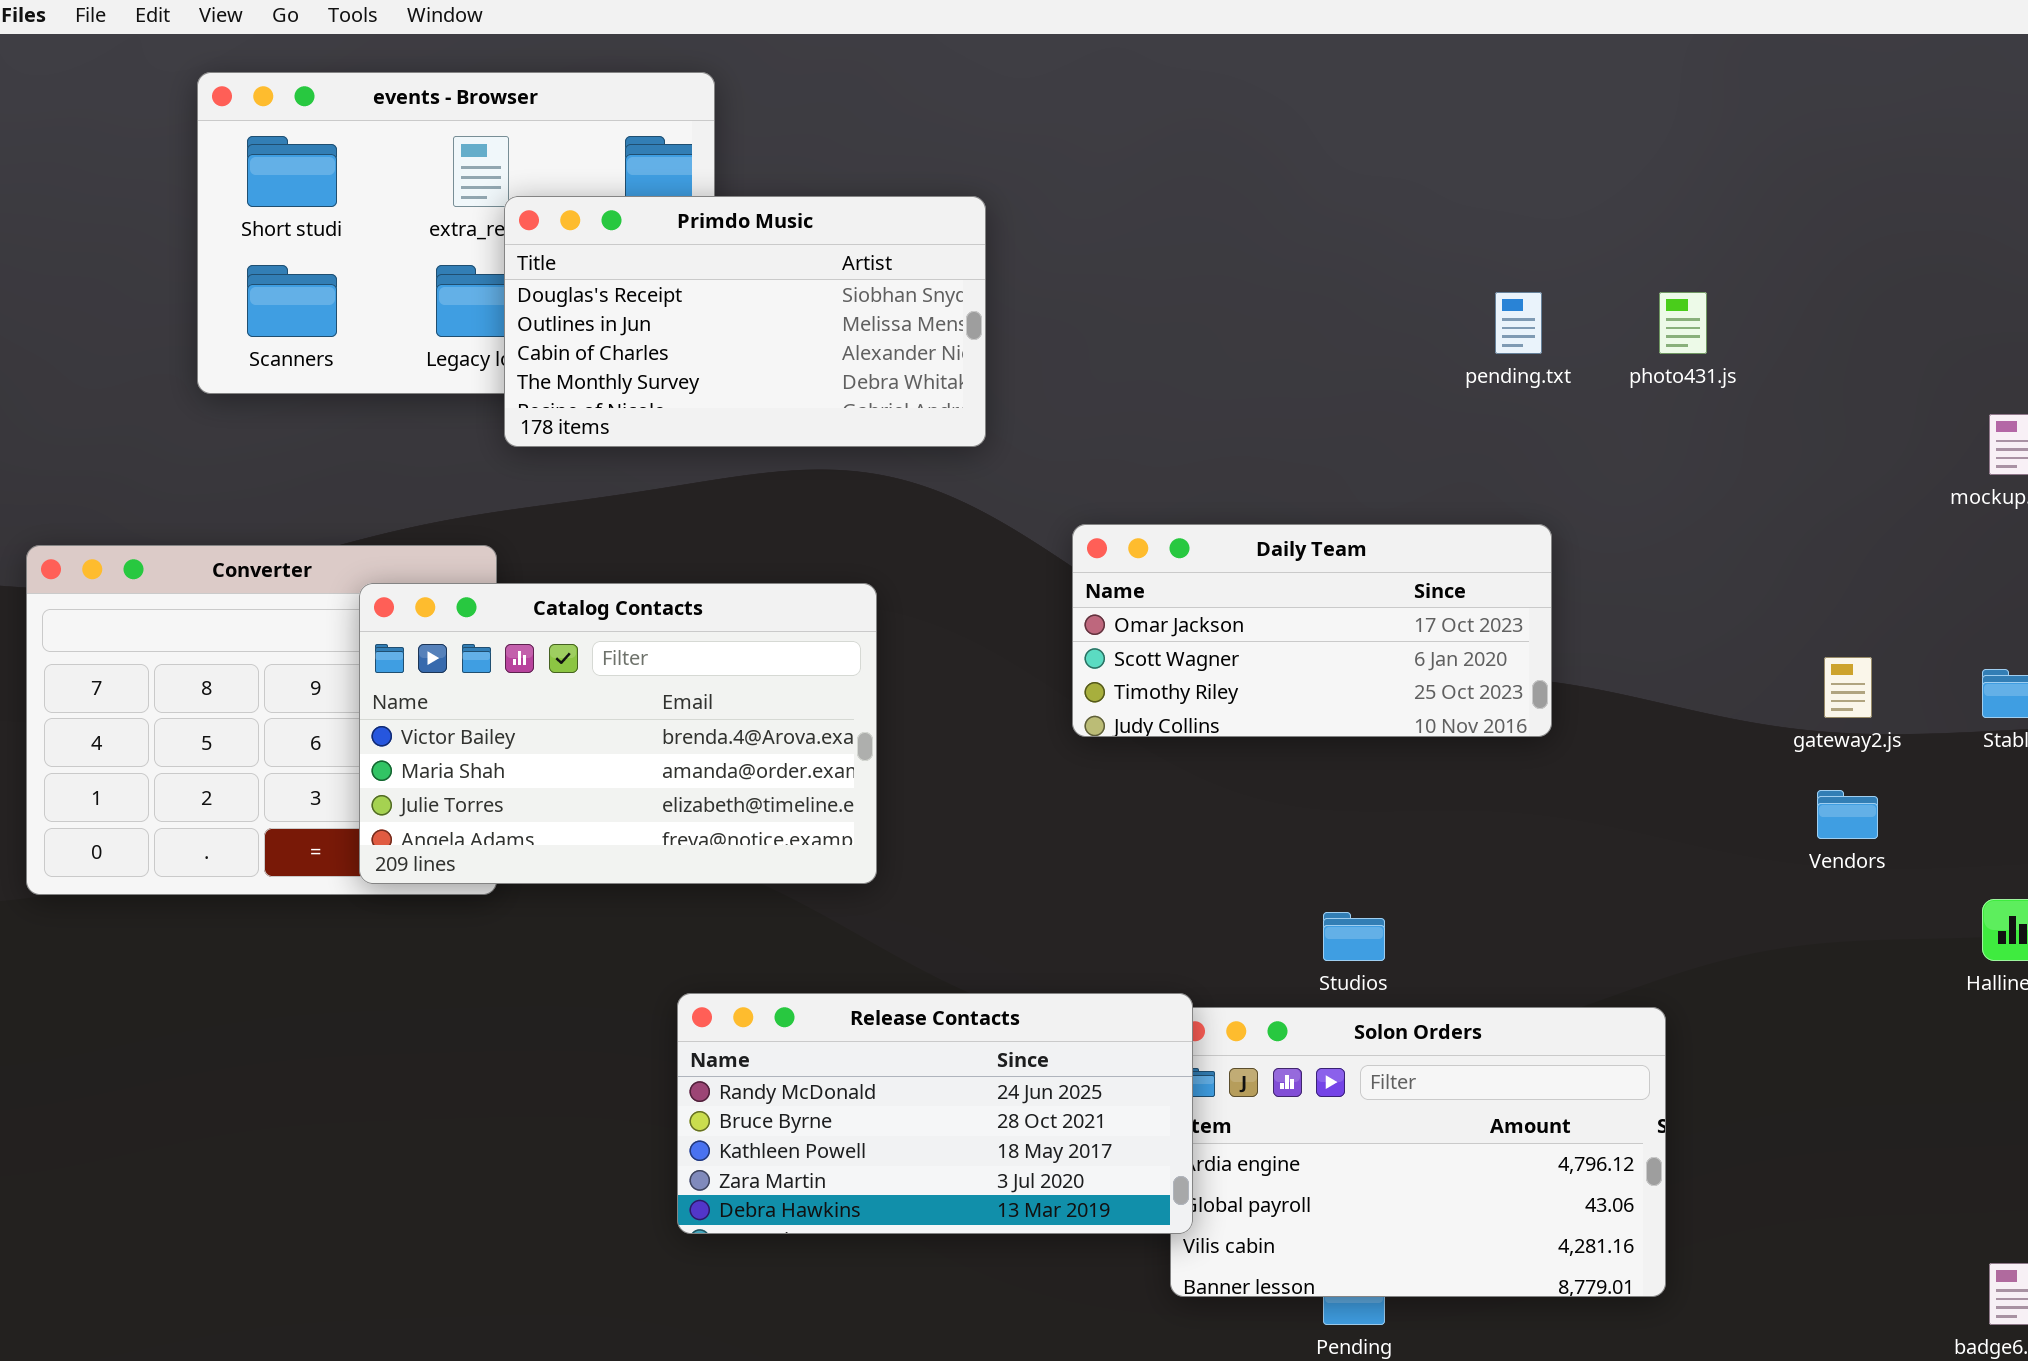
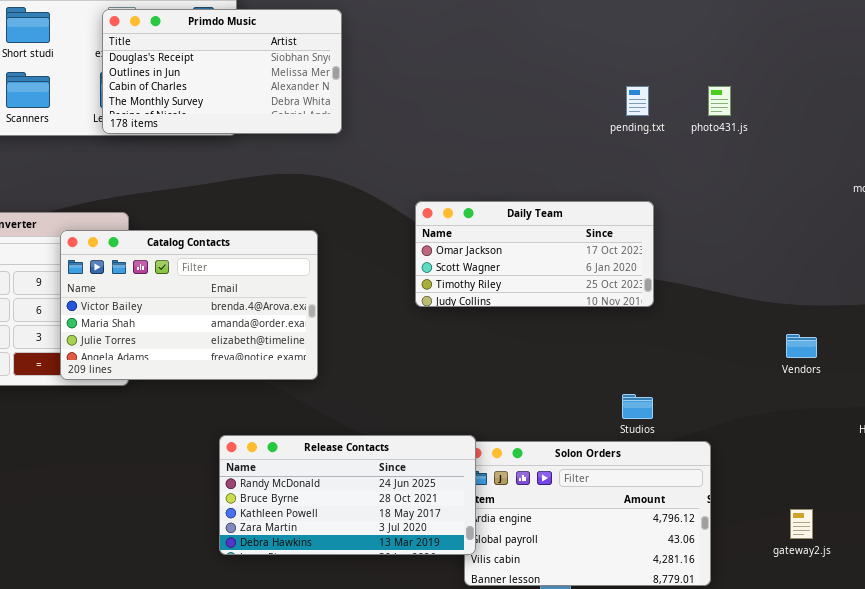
Primdo Music: [504,196,986,447] -> [102,9,342,134], moved
gateway2.js: [1824,657,1872,718] -> [790,509,813,539], moved
Studios: [1323,912,1385,961] -> [622,394,653,419], moved

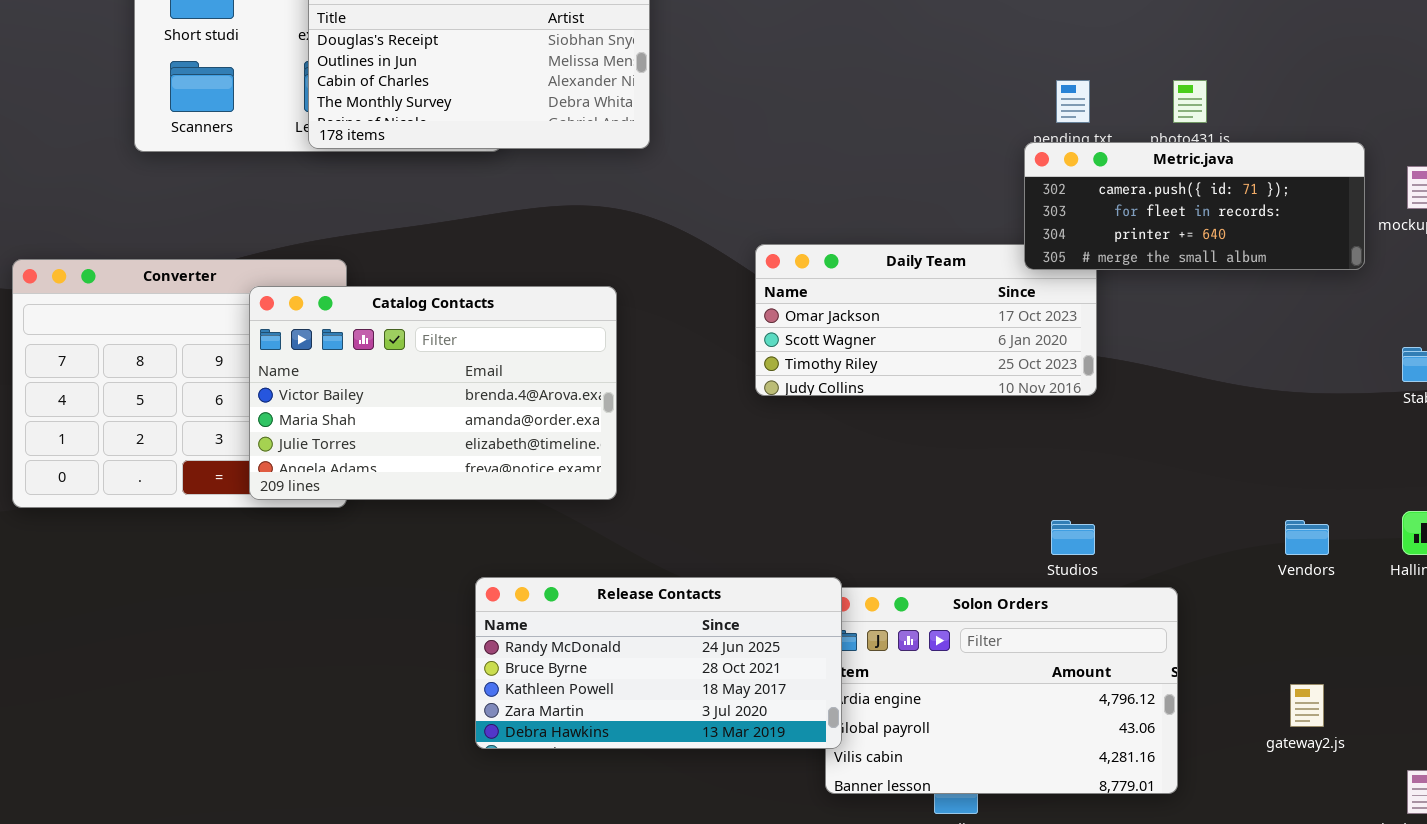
Metric.java: none -> [1024,142,1365,270], opened
Vendors: [786,334,817,358] -> [1285,520,1329,555], moved

